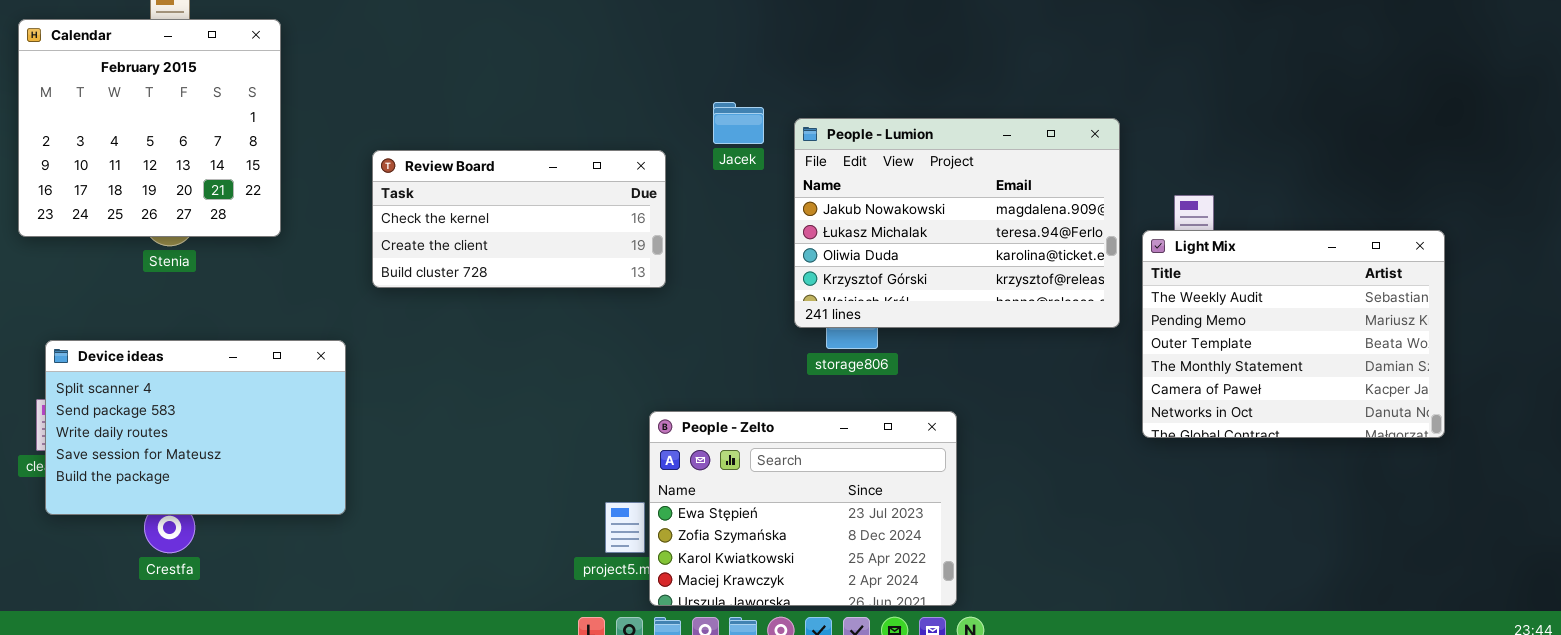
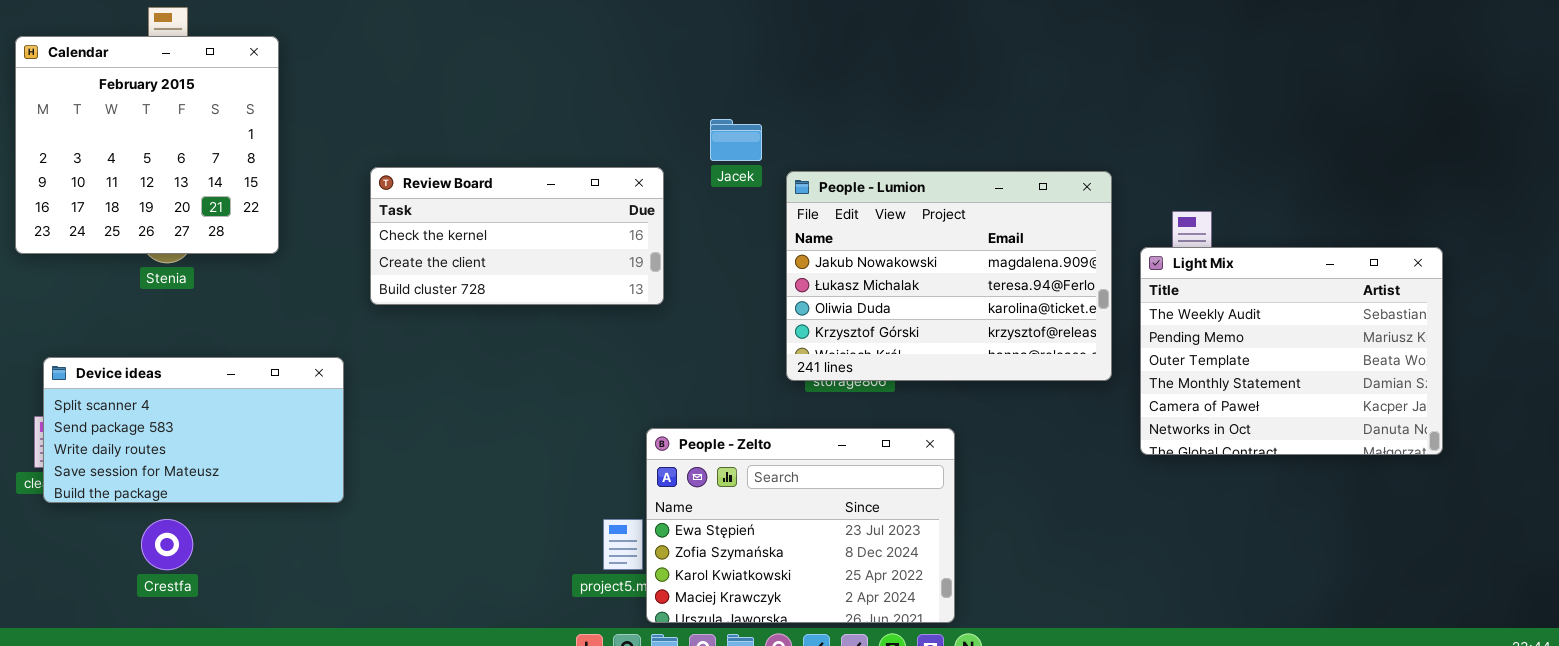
People - Lumion: [794,118,1120,328] -> [786,171,1112,381], moved
Device ideas: [45,340,346,515] -> [43,357,344,503], resized

